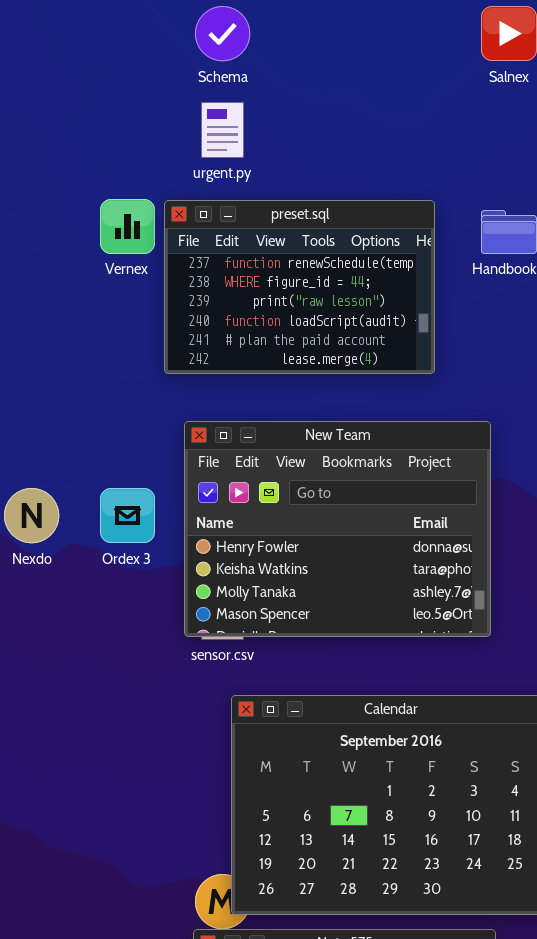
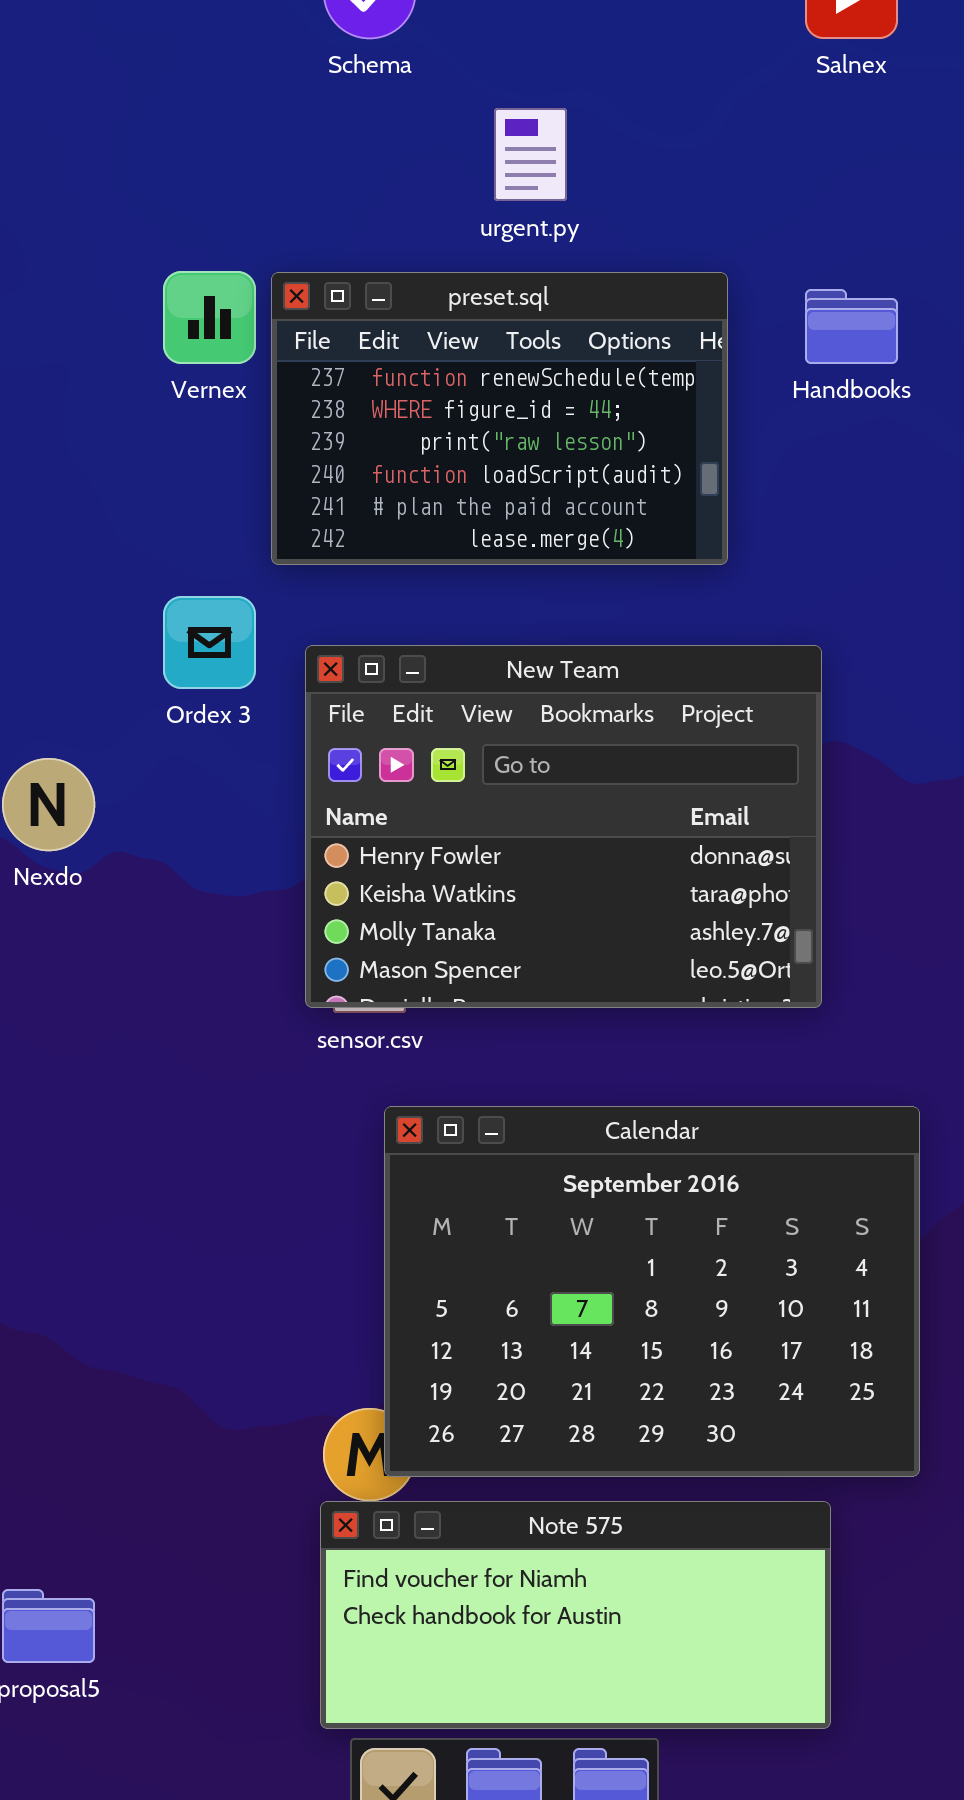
urgent.py: [201,102,244,158] -> [494,108,567,201], moved
Ordex 3: [100,488,155,543] -> [163,596,256,689], moved

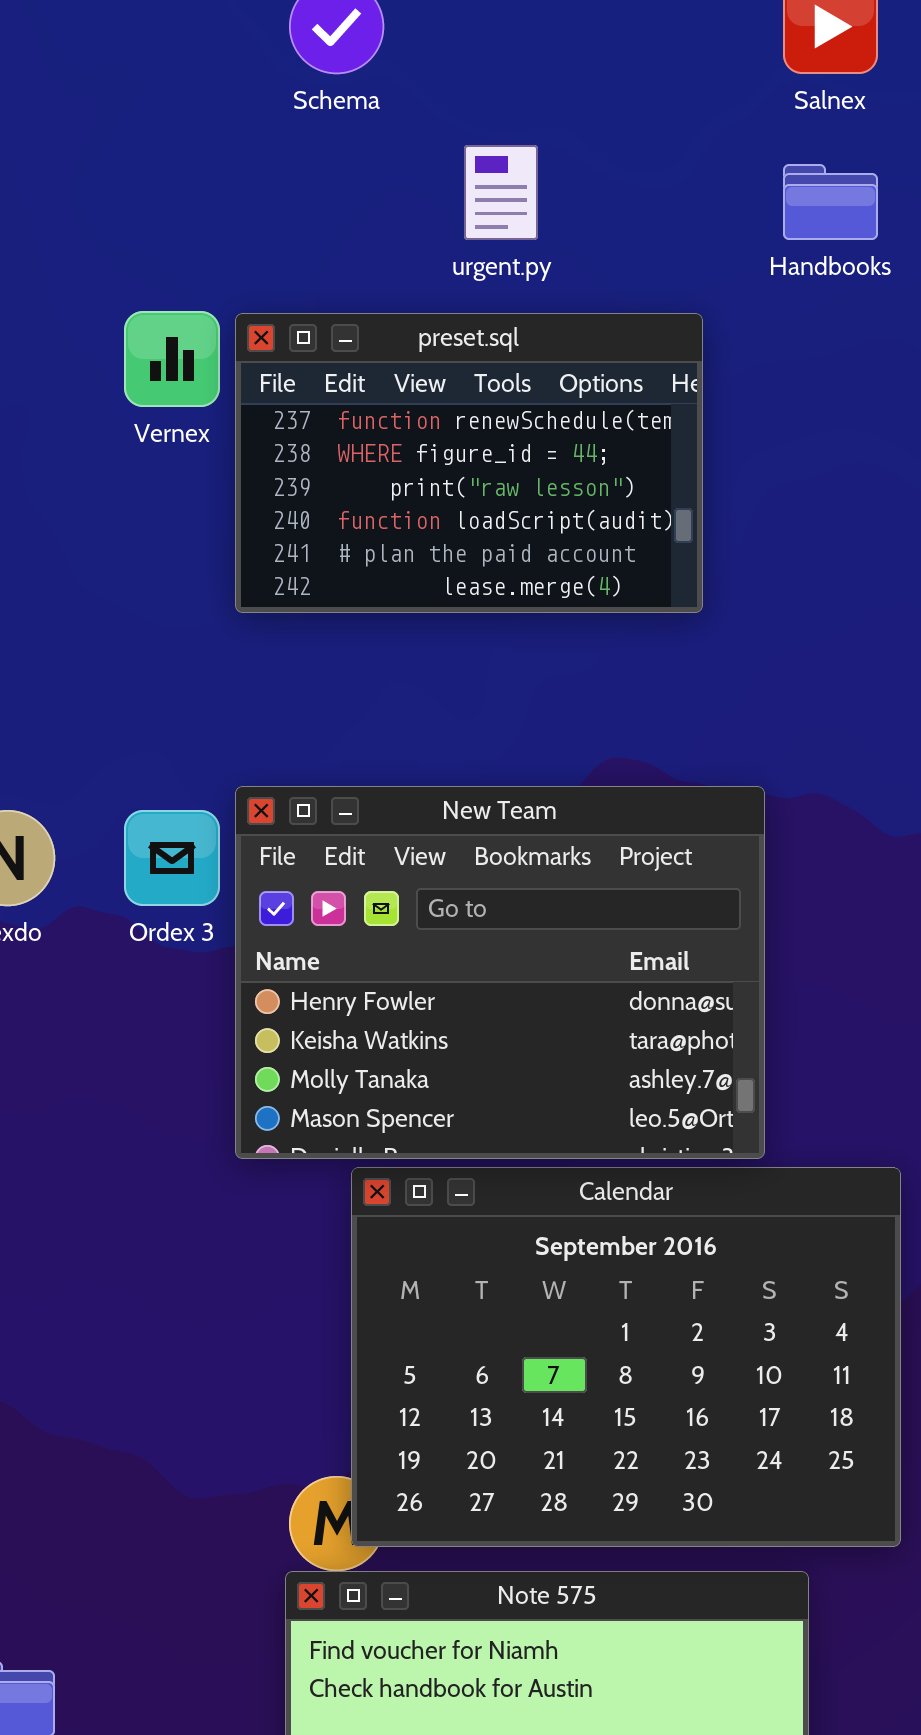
Handbooks: [805,289,898,364] -> [783,164,878,240], moved
Ordex 3: [163,596,256,689] -> [124,810,220,906], moved
New Team: [305,645,822,1008] -> [235,786,765,1159], moved

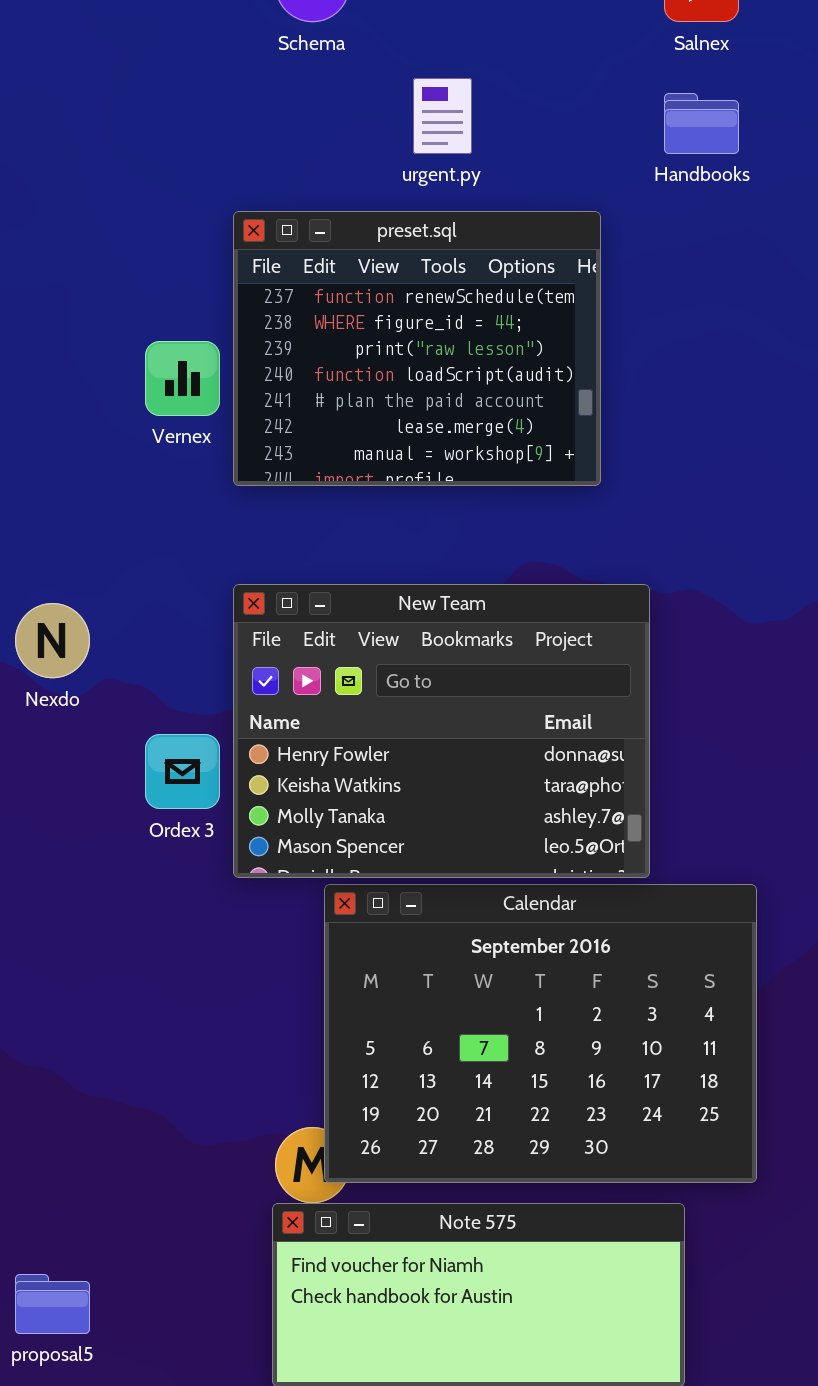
Vernex: [124,311,220,407] -> [145,341,220,416], moved
preset.sql: [235,313,703,613] -> [233,211,601,486], resized
Ordex 3: [124,810,220,906] -> [145,734,220,809], moved

